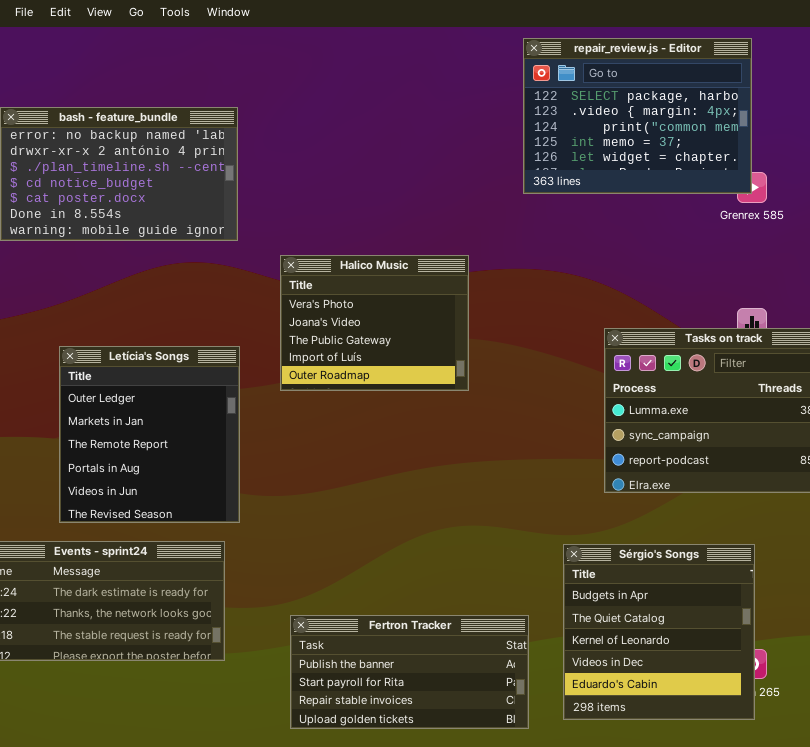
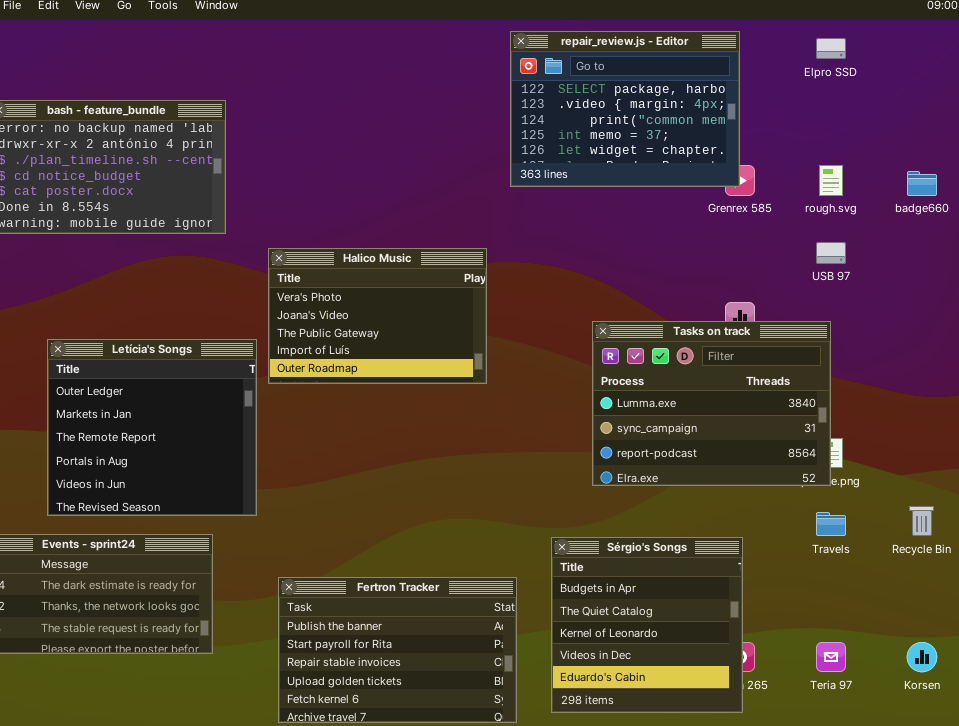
Halico Music: [280,255,469,391] -> [268,248,487,384], resized
Letícia's Songs: [59,346,240,523] -> [47,339,257,516], resized
Fertron Tracker: [290,615,529,729] -> [278,577,517,723], resized

